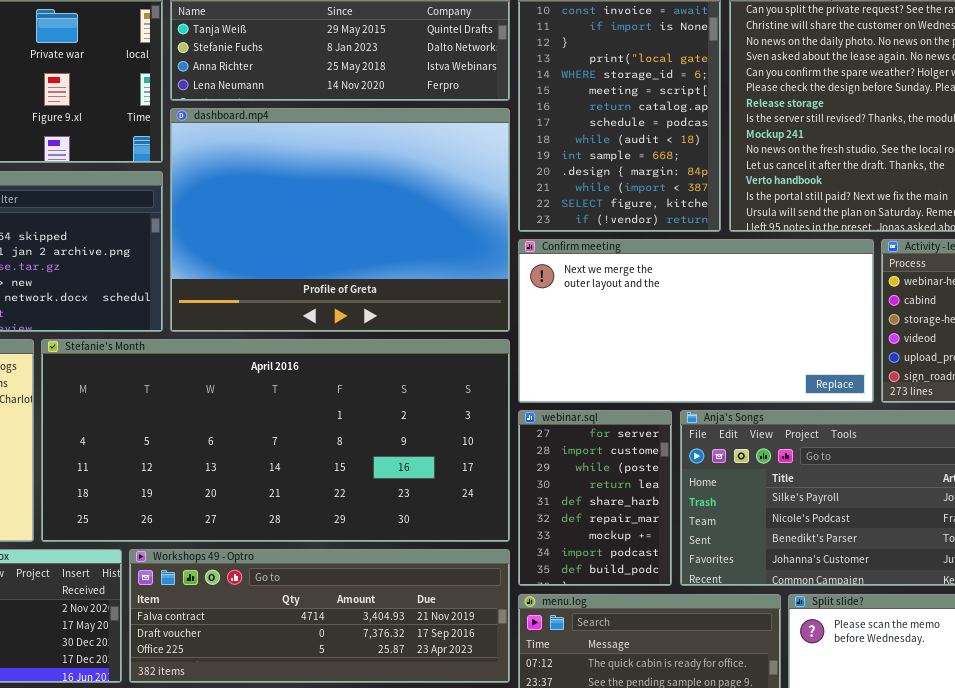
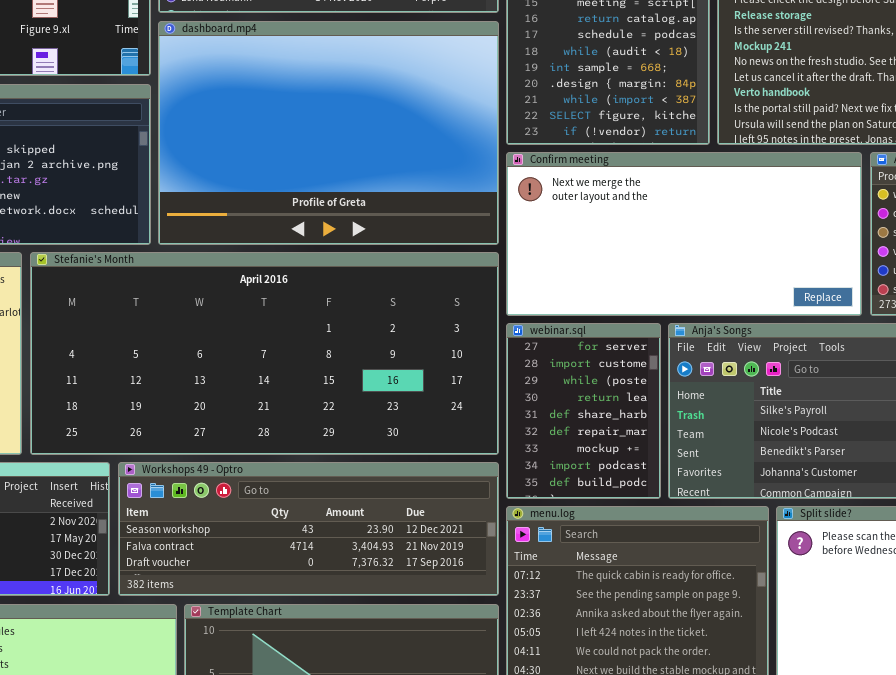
Workshops 49 - Optro: [129,549,510,683] -> [118,462,499,596], scrolled up 1 row

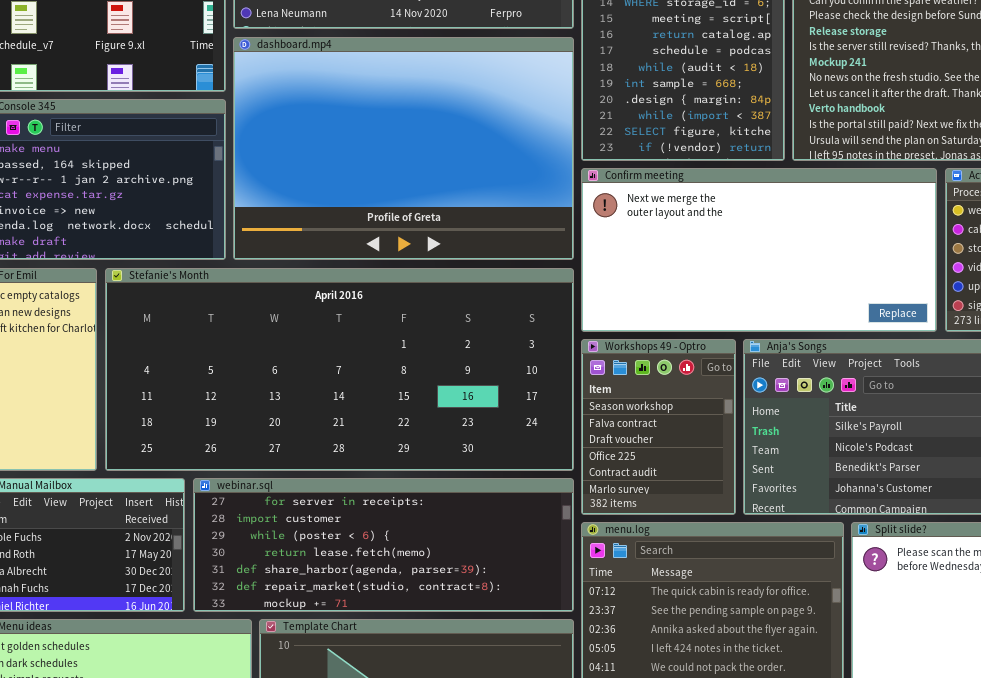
webinar.sql: [506,323,661,499] -> [193,478,574,612], moved, resized
Workshops 49 - Optro: [118,462,499,596] -> [581,339,736,515], moved, resized

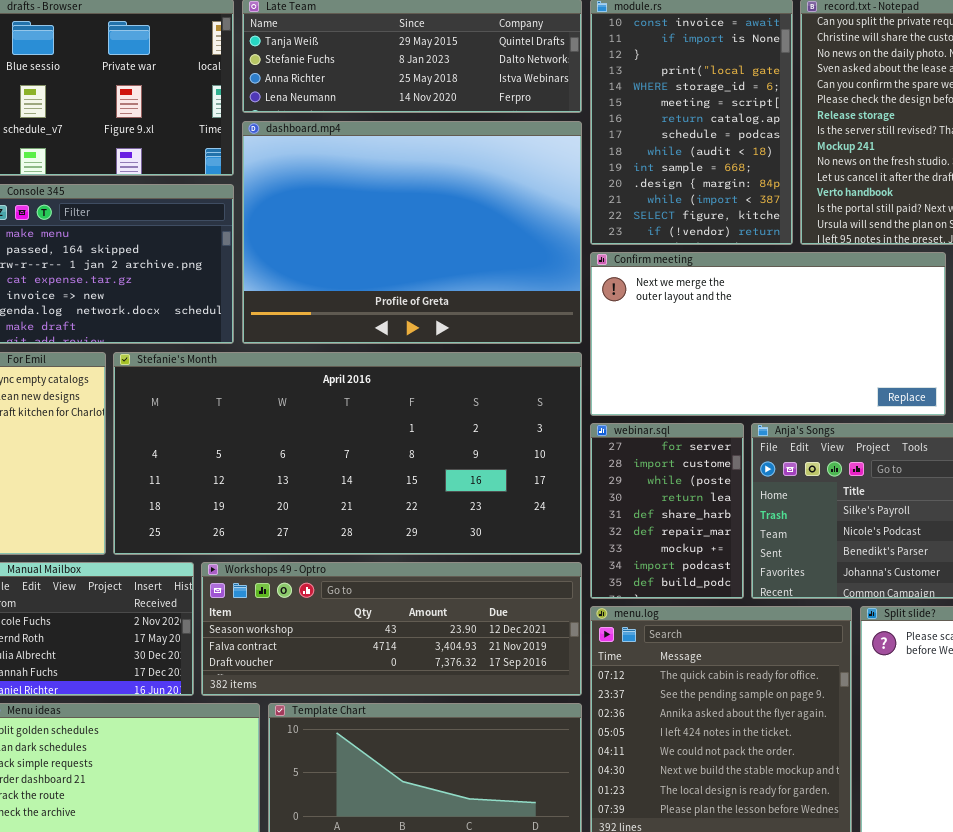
Workshops 49 - Optro: [581,339,736,515] -> [201,562,582,696], moved, resized
webinar.sql: [193,478,574,612] -> [590,423,744,599], moved, resized

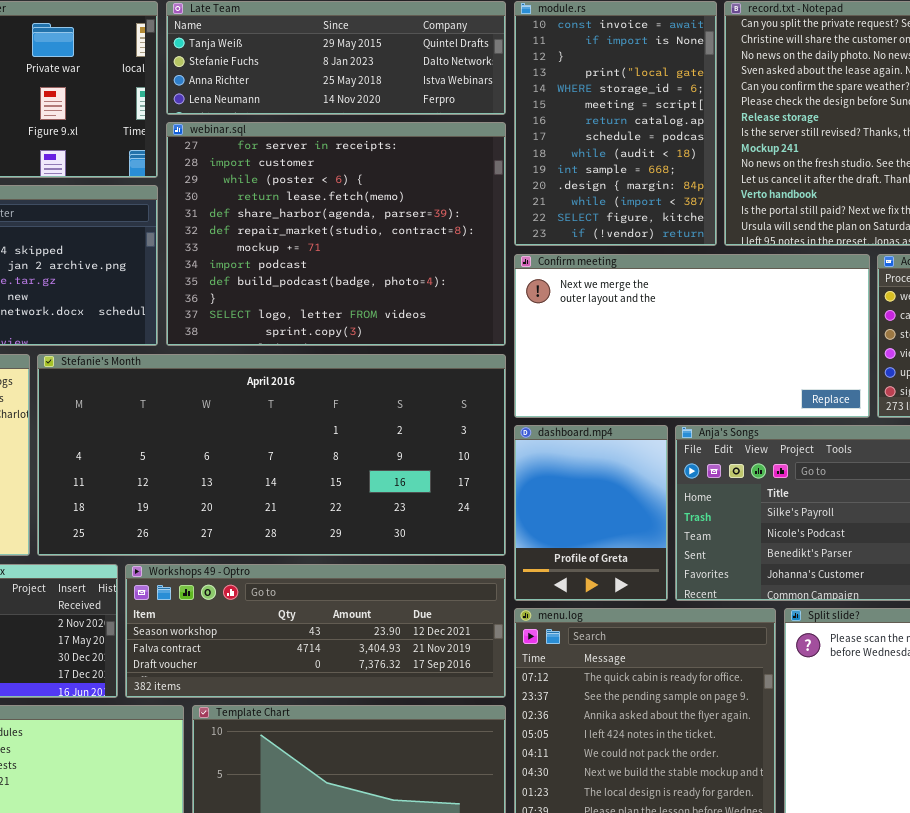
dashboard.mp4: [242,121,582,344] -> [514,425,668,601], moved, resized
webinar.sql: [590,423,744,599] -> [166,122,506,346], moved, resized

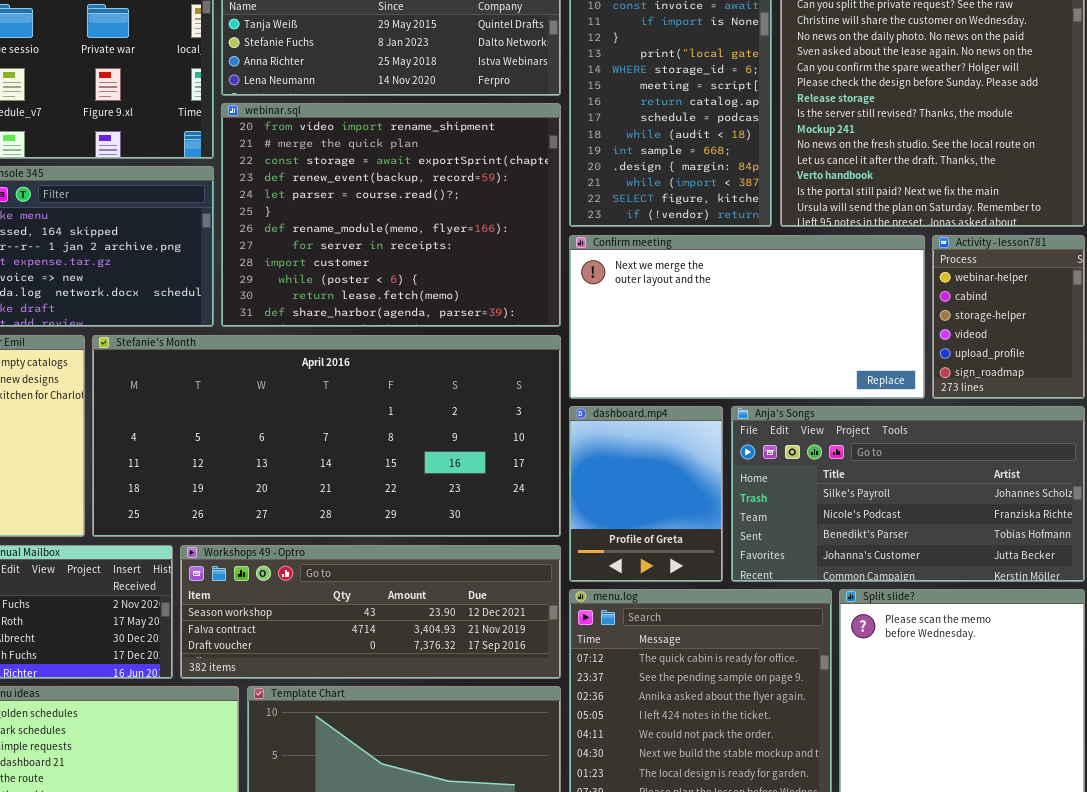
webinar.sql: [166,122,506,346] -> [221,103,561,327], scrolled up 7 rows

